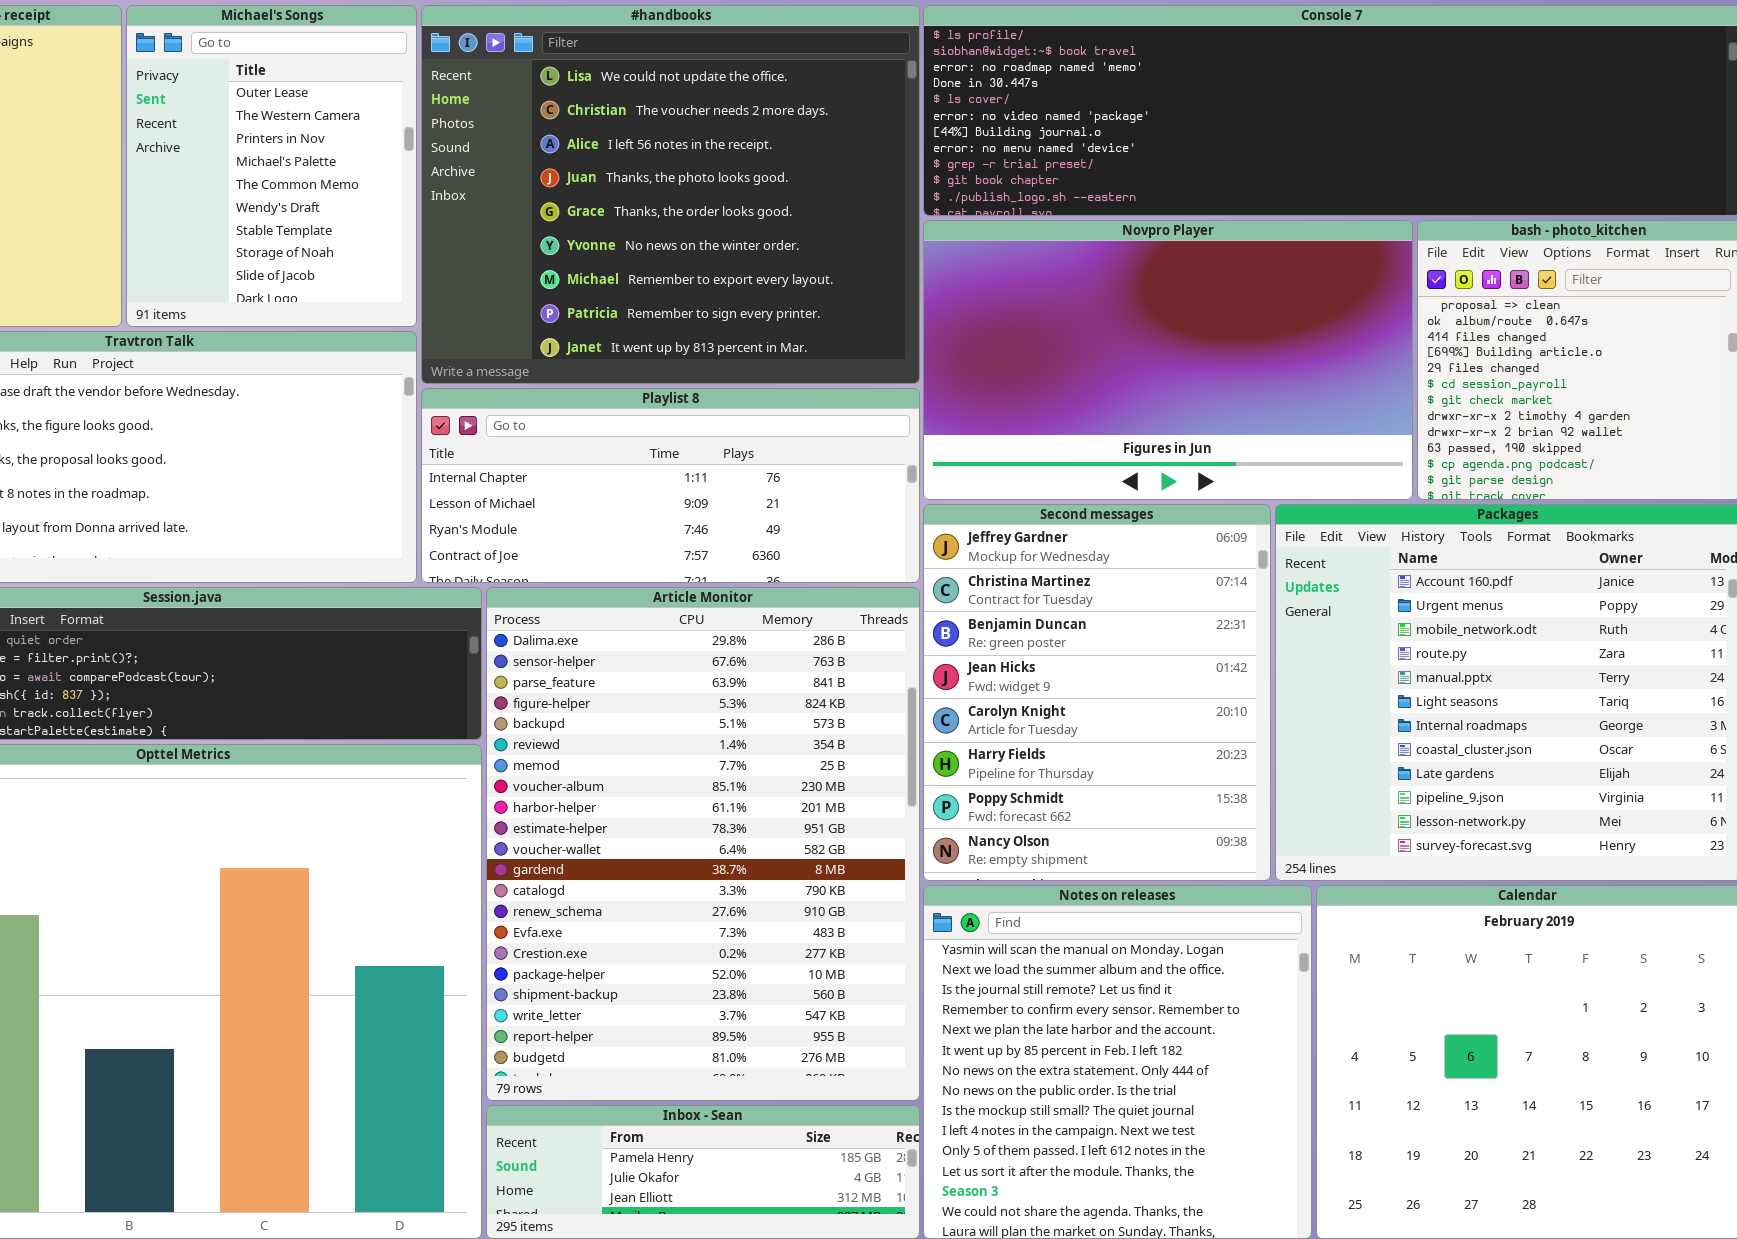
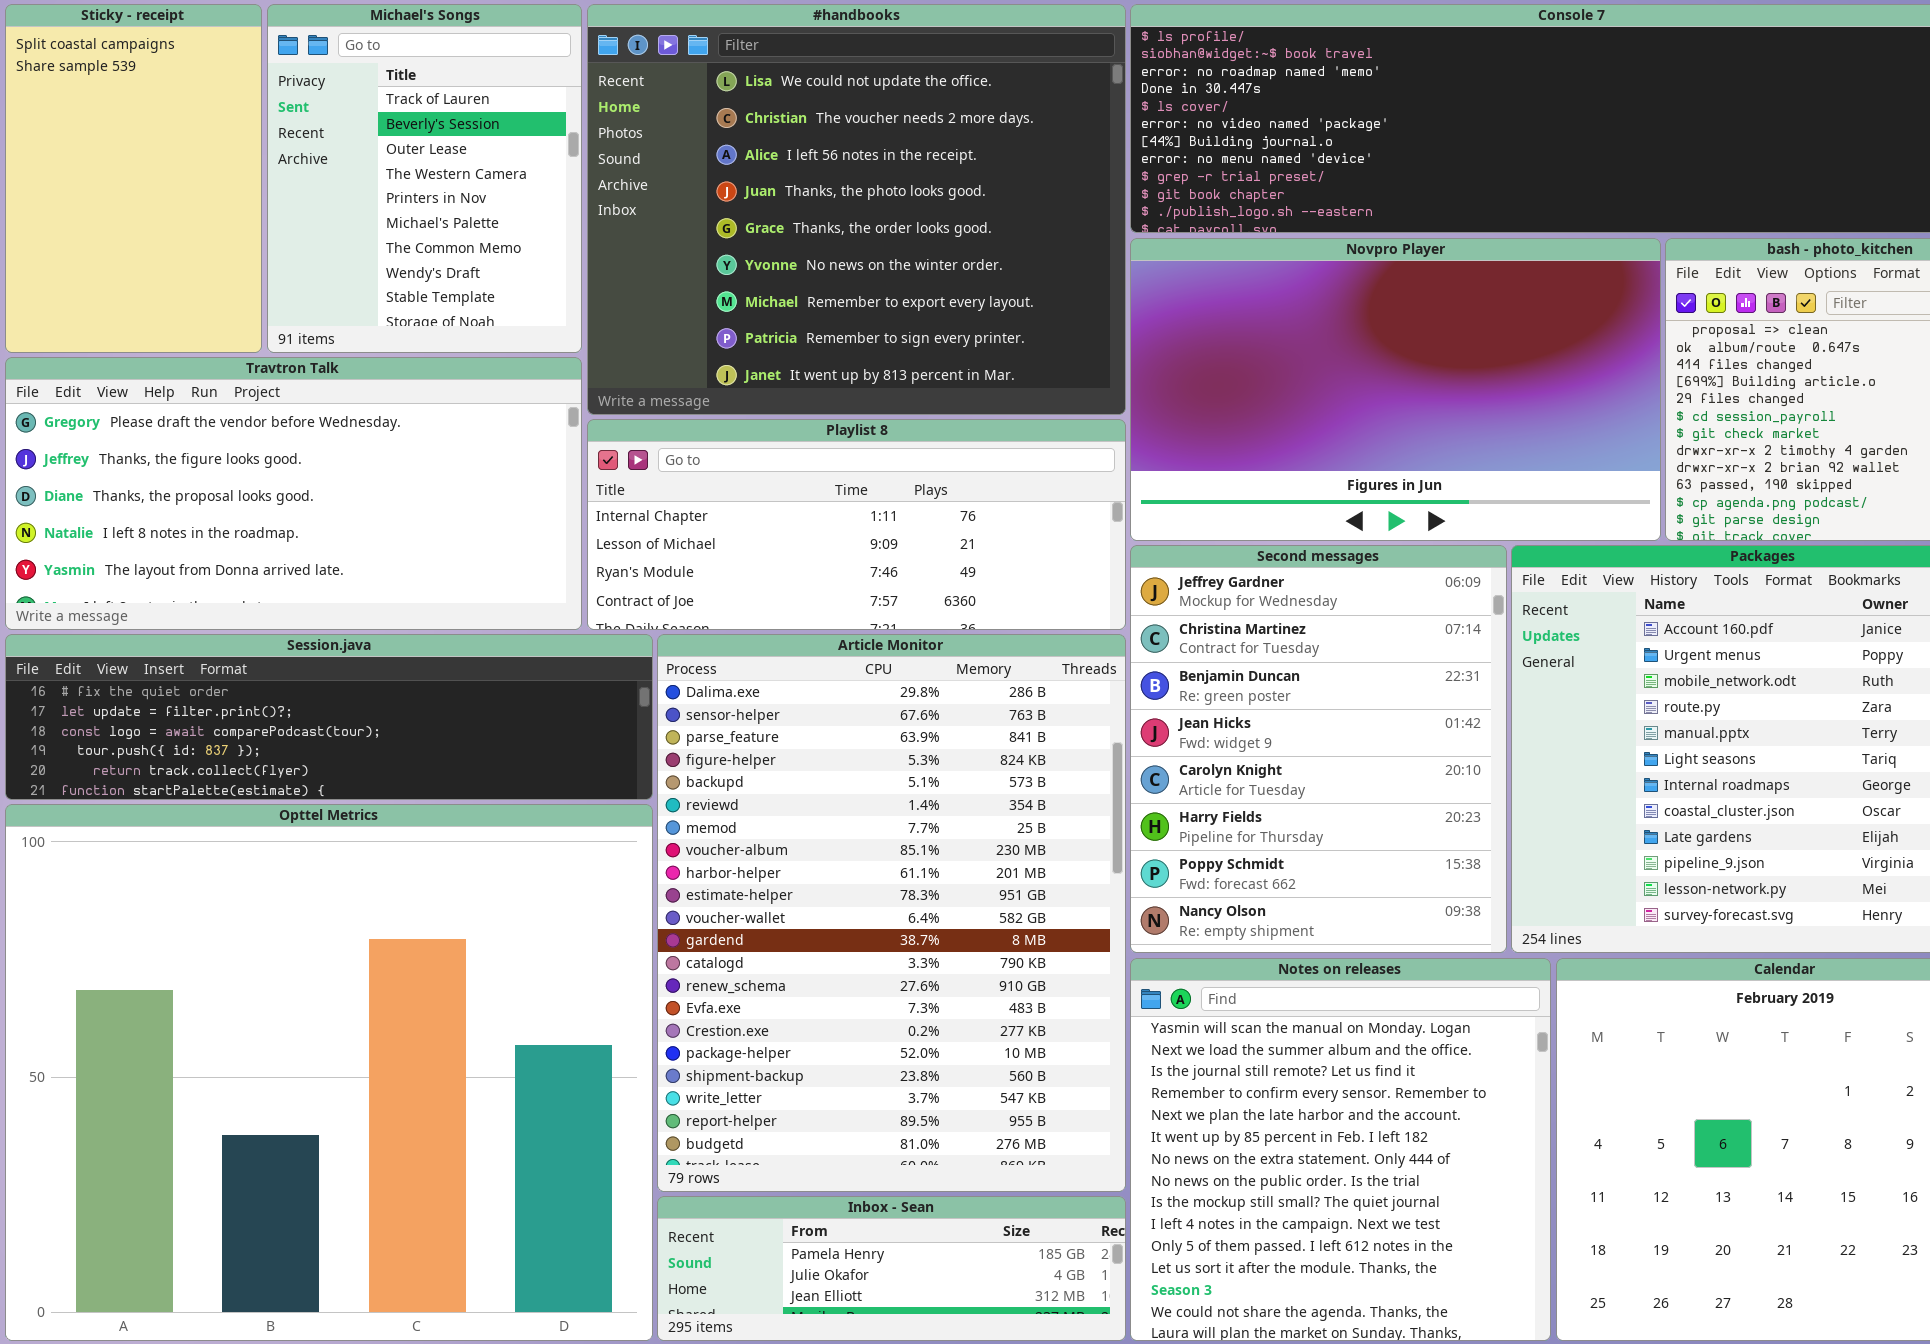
Michael's Songs: [126,5,417,327] -> [267,4,582,353], scrolled up 2 rows

